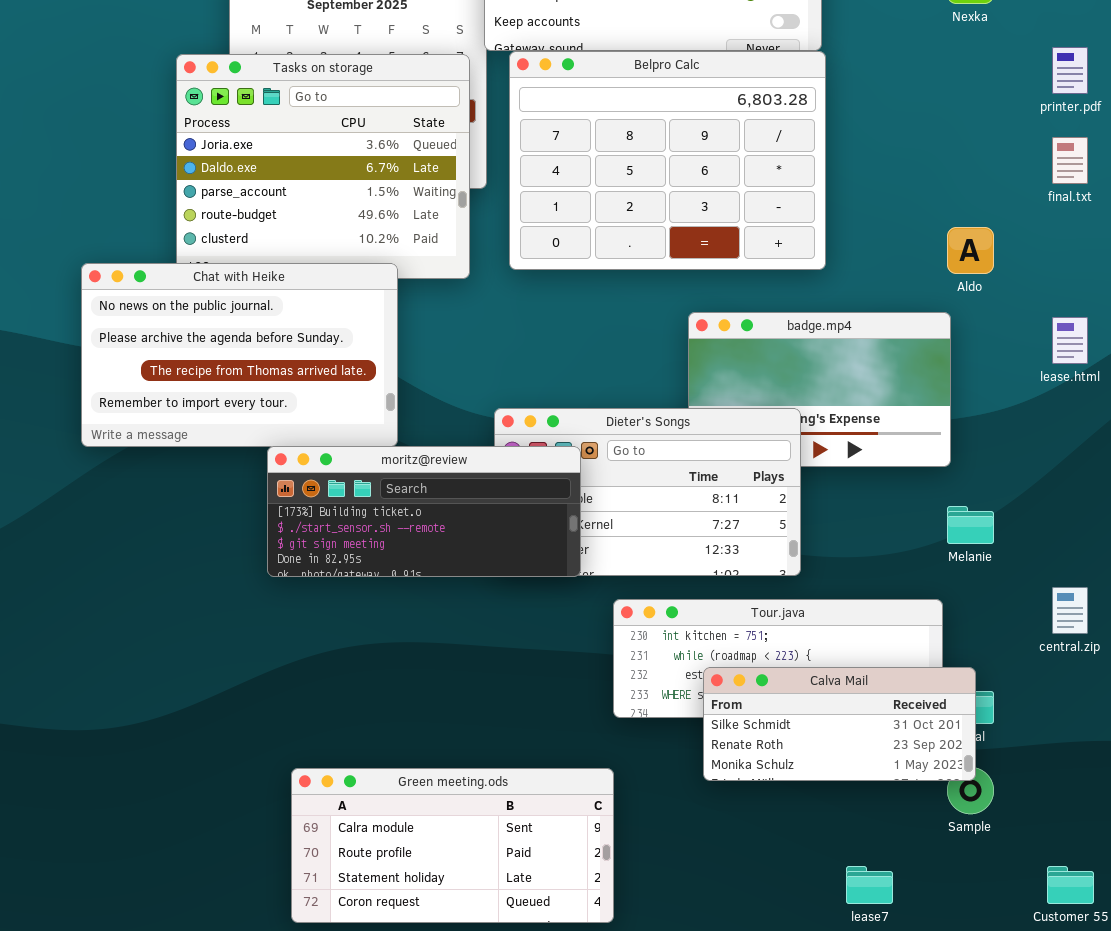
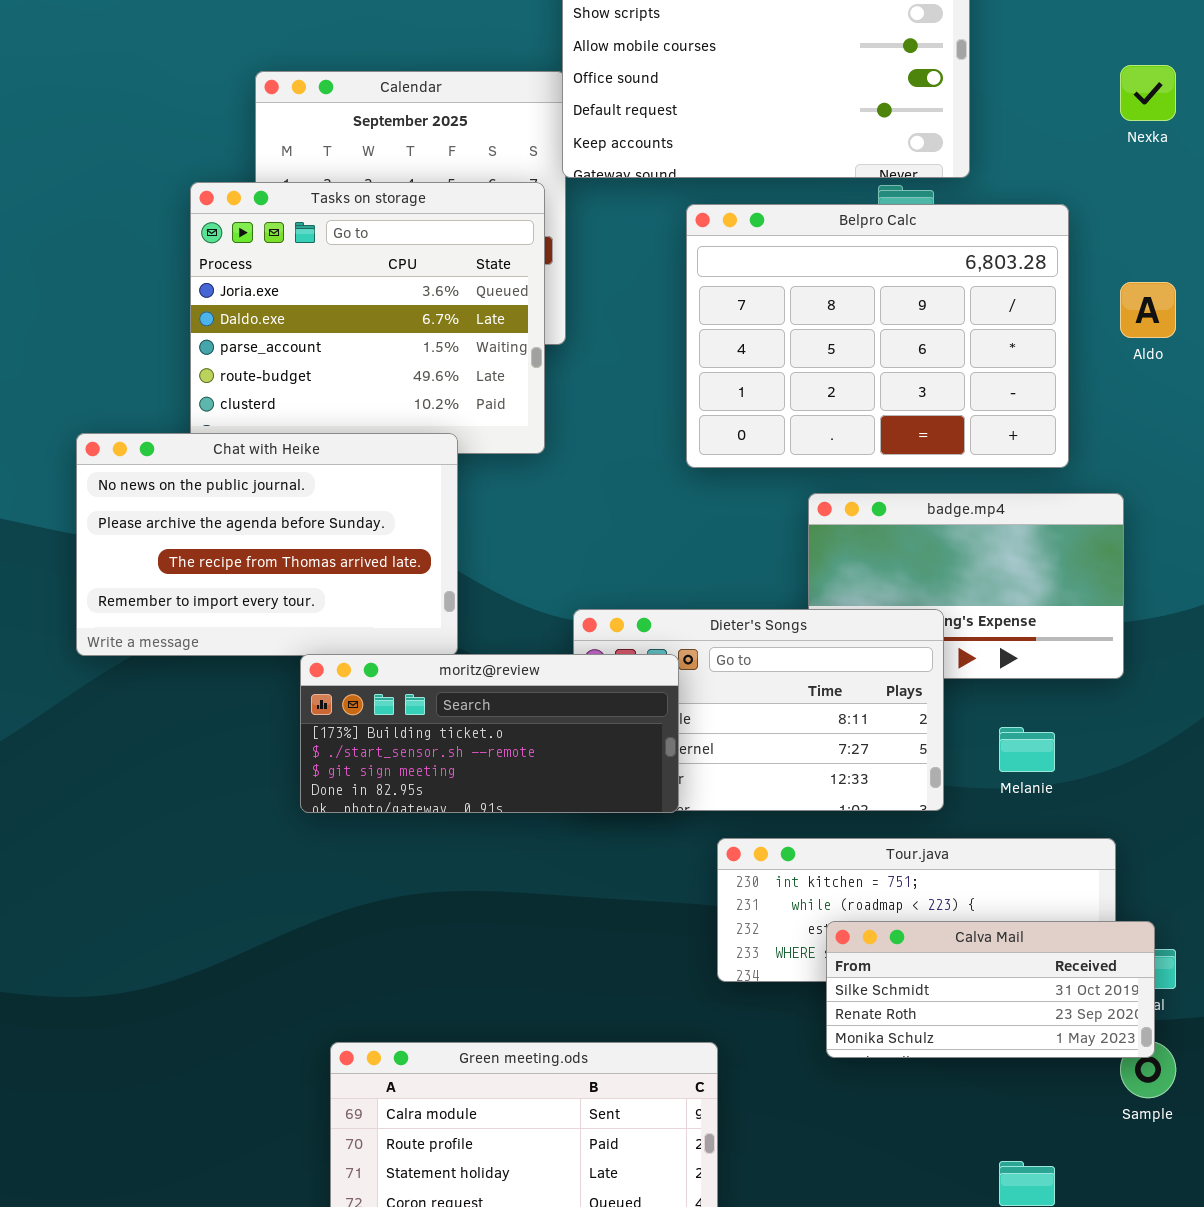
Belpro Calc: [509,51,826,270] -> [686,204,1069,468], moved
Aldo: [947,227,994,274] -> [1120,282,1176,338], moved
Melanie: [947,506,994,544] -> [999,727,1055,772], moved

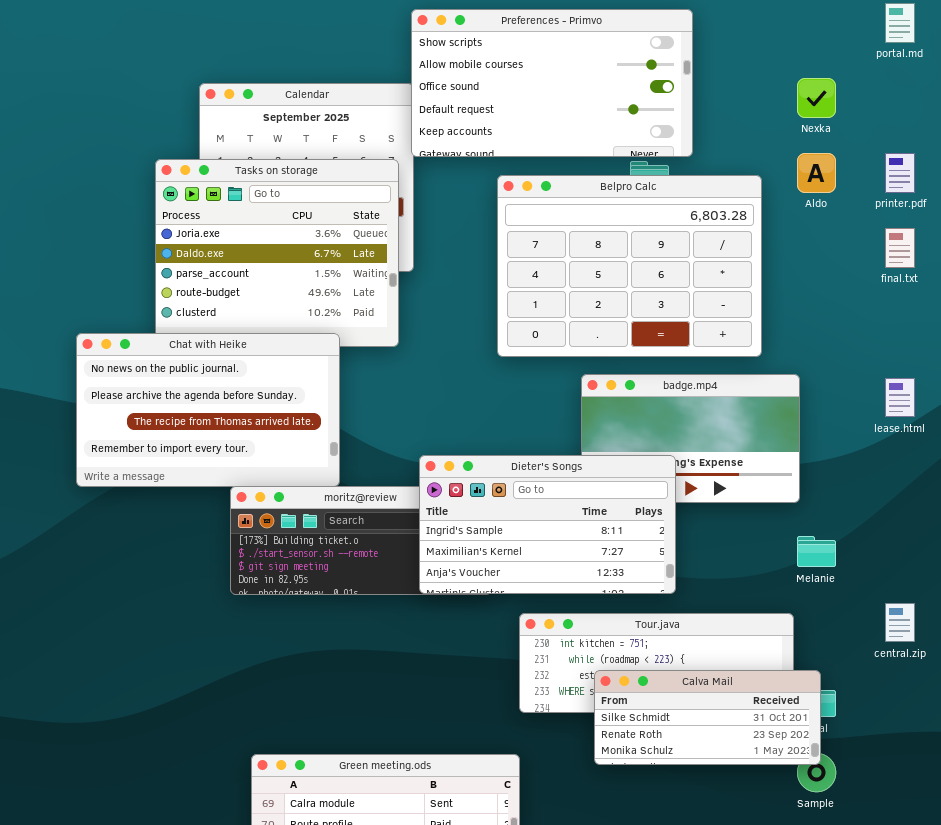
Aldo: [1120,282,1176,338] -> [797,153,836,193], moved
Dieter's Songs: [573,609,944,811] -> [419,455,676,594], raised
Melanie: [999,727,1055,772] -> [797,536,836,567], moved

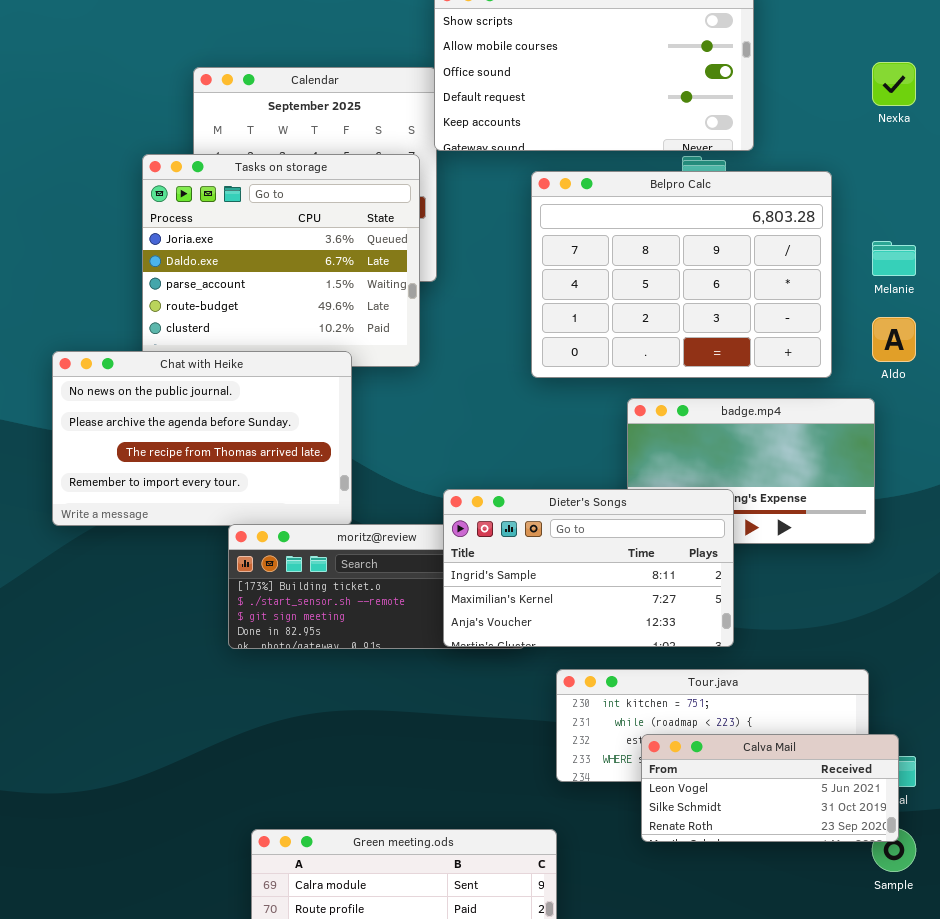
Aldo: [797,153,836,193] -> [872,317,916,362], moved
Melanie: [797,536,836,567] -> [872,241,916,276], moved
Calva Mail: [594,670,821,765] -> [641,734,899,842], scrolled up 1 row

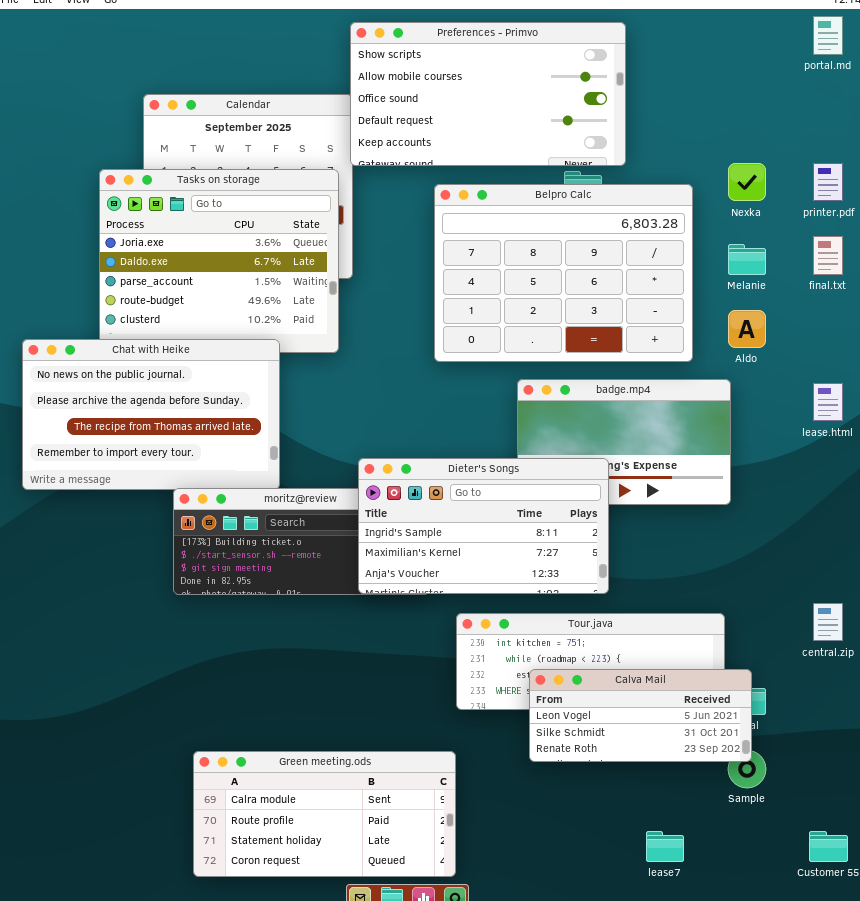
Nexka: [872,62,916,106] -> [728,163,766,201], moved

